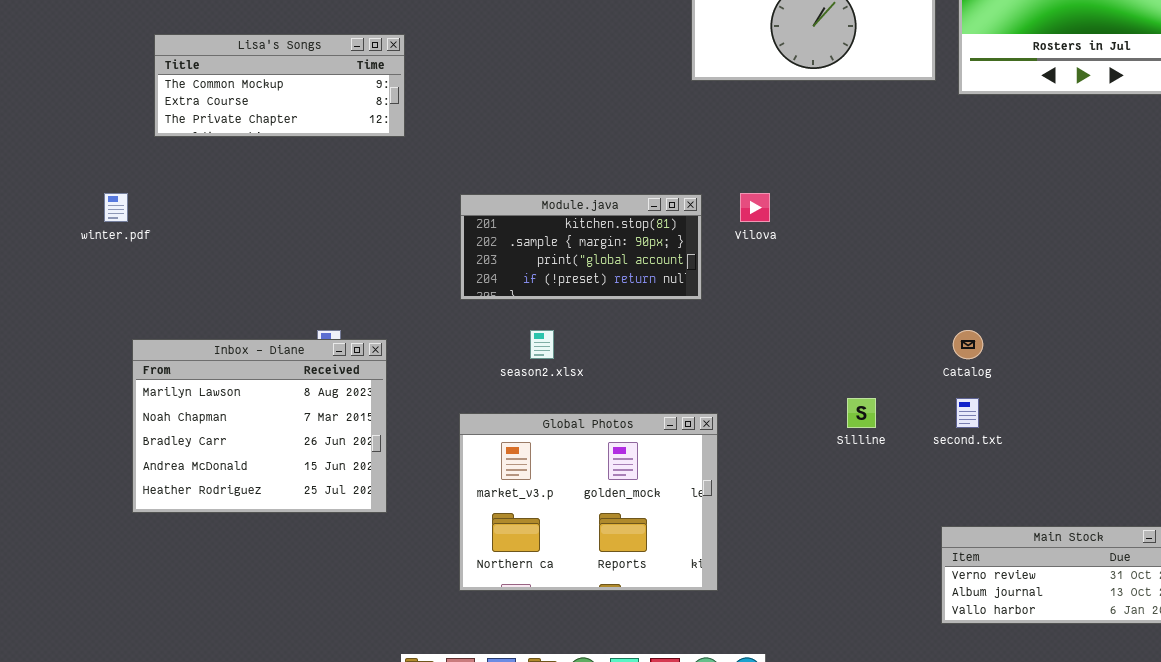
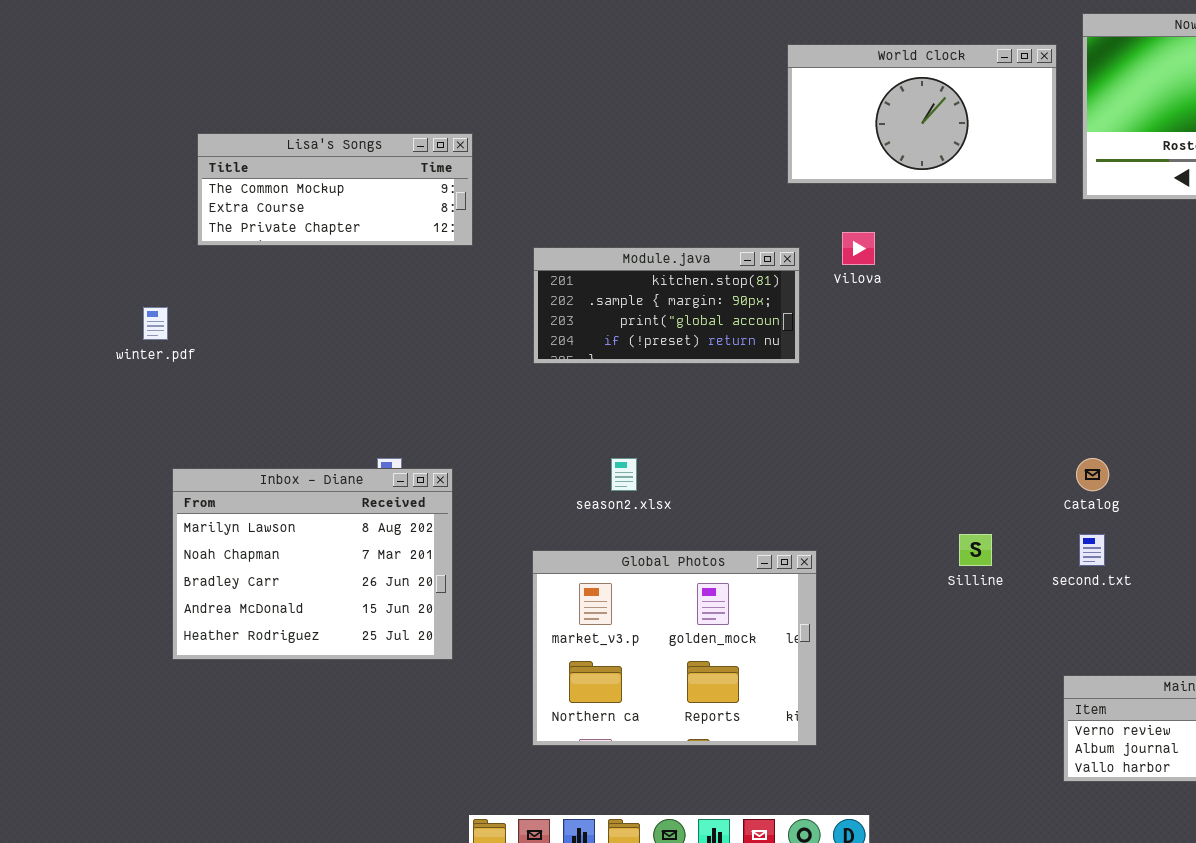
Vilova: [740,193,770,222] -> [842,232,875,265], moved
Module.java: [460,194,702,300] -> [533,247,800,364], moved

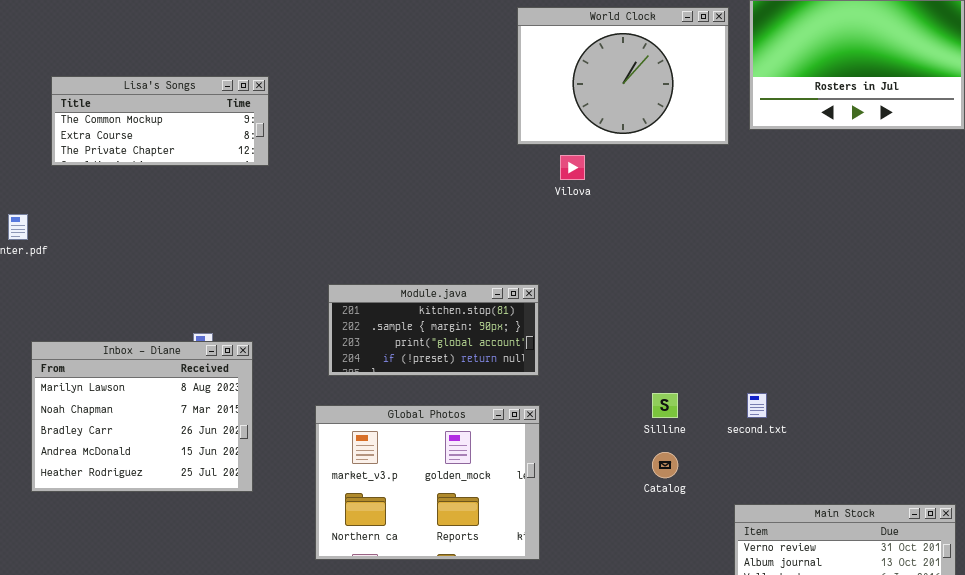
World Clock: [787,44,1057,184] -> [517,7,729,145], resized
Module.java: [533,247,800,364] -> [328,284,539,376], moved
Catalog: [1076,458,1109,491] -> [652,452,678,478], moved

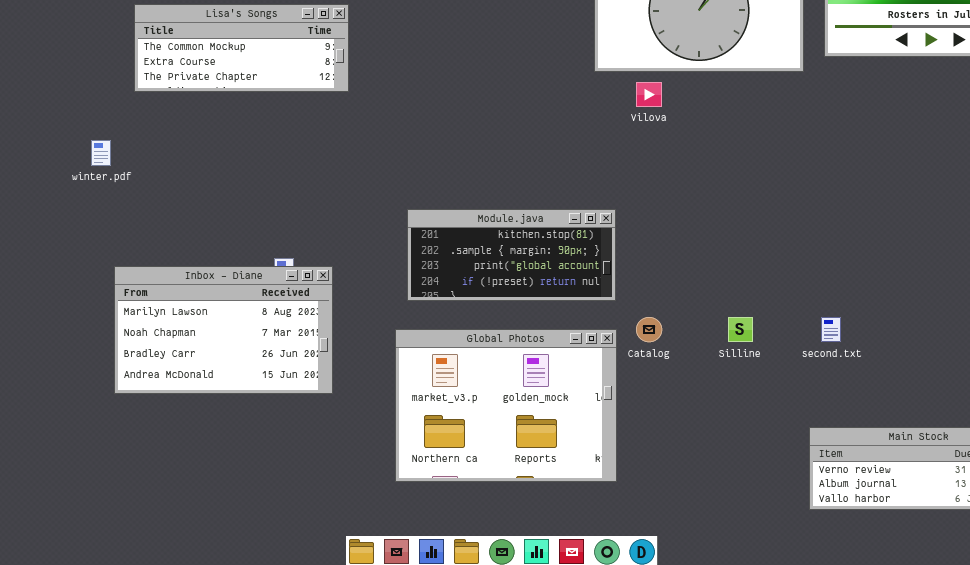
Inbox - Diane: [31,341,253,492] -> [114,266,333,394], resized
Catalog: [652,452,678,478] -> [636,317,662,342], moved

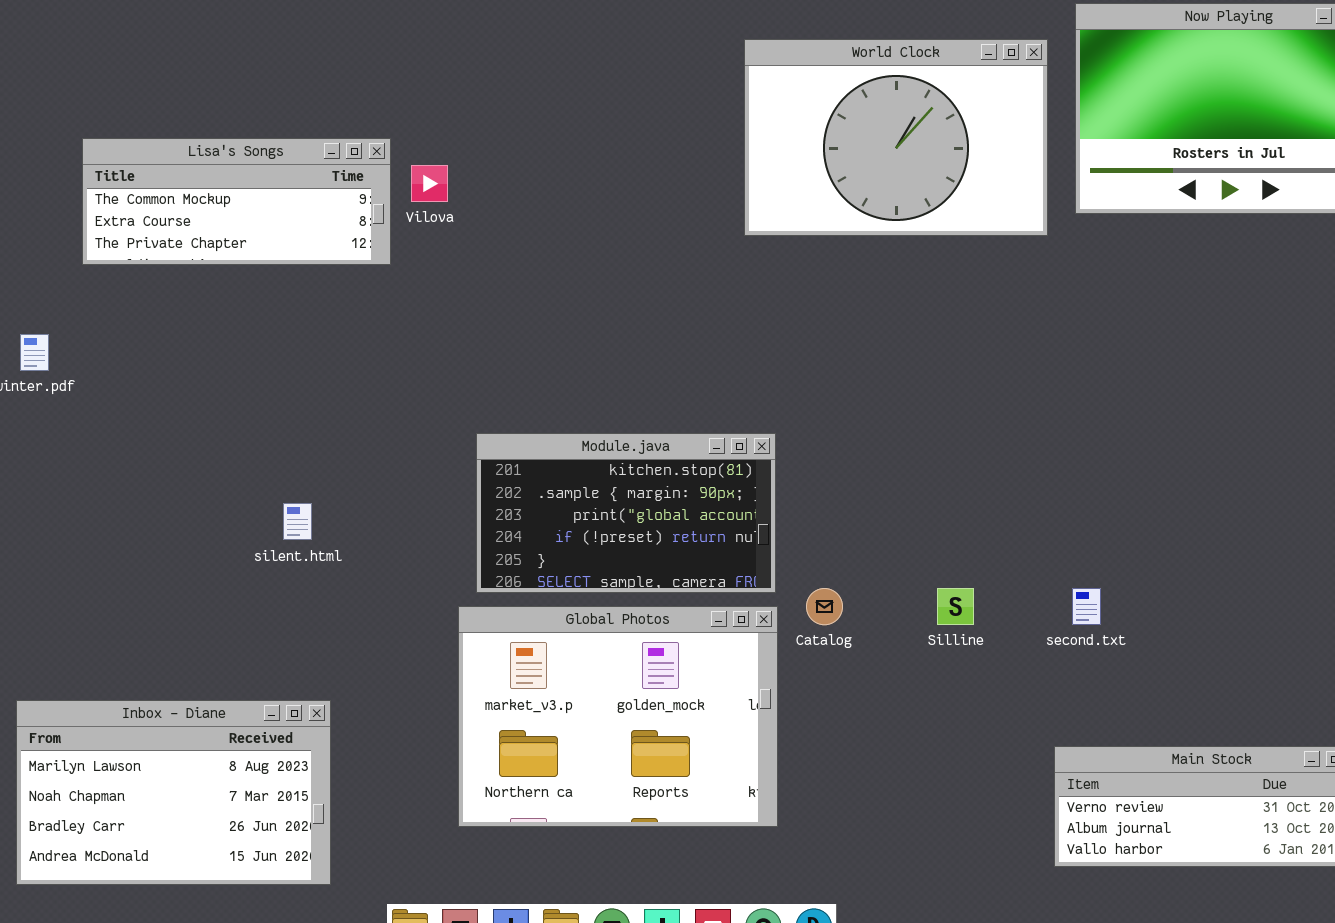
Vilova: [636,82,662,107] -> [411,165,448,202], moved
Module.java: [407,209,616,301] -> [476,433,776,593], resized
Inbox - Diane: [114,266,333,394] -> [16,700,331,885], moved

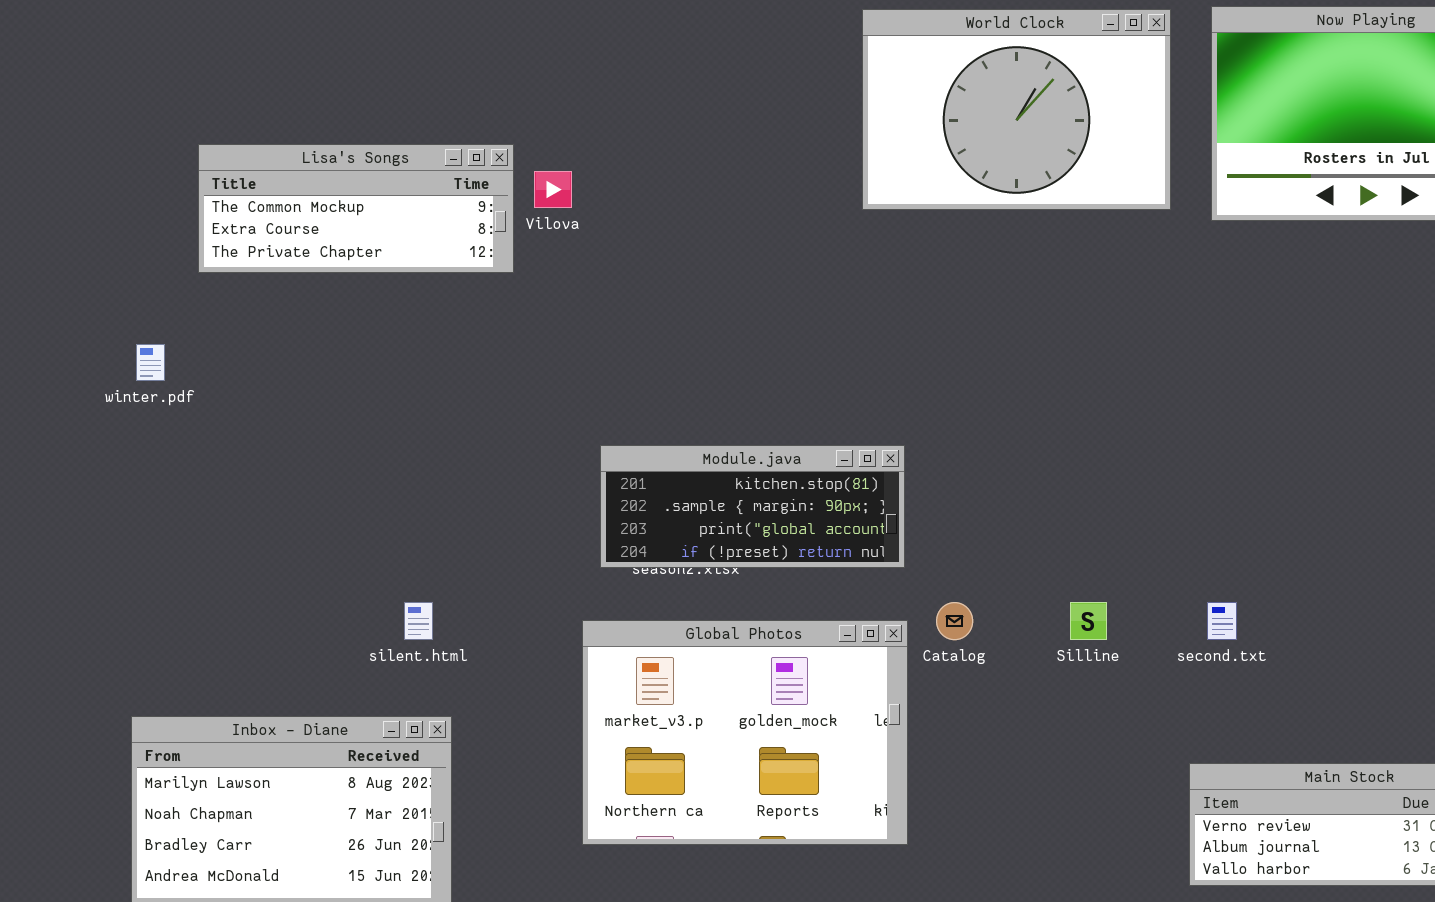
World Clock: [744,39,1048,236] -> [862,9,1171,210], moved
Module.java: [476,433,776,593] -> [600,445,905,568], resized
silent.html: [283,503,312,540] -> [404,602,433,640], moved

